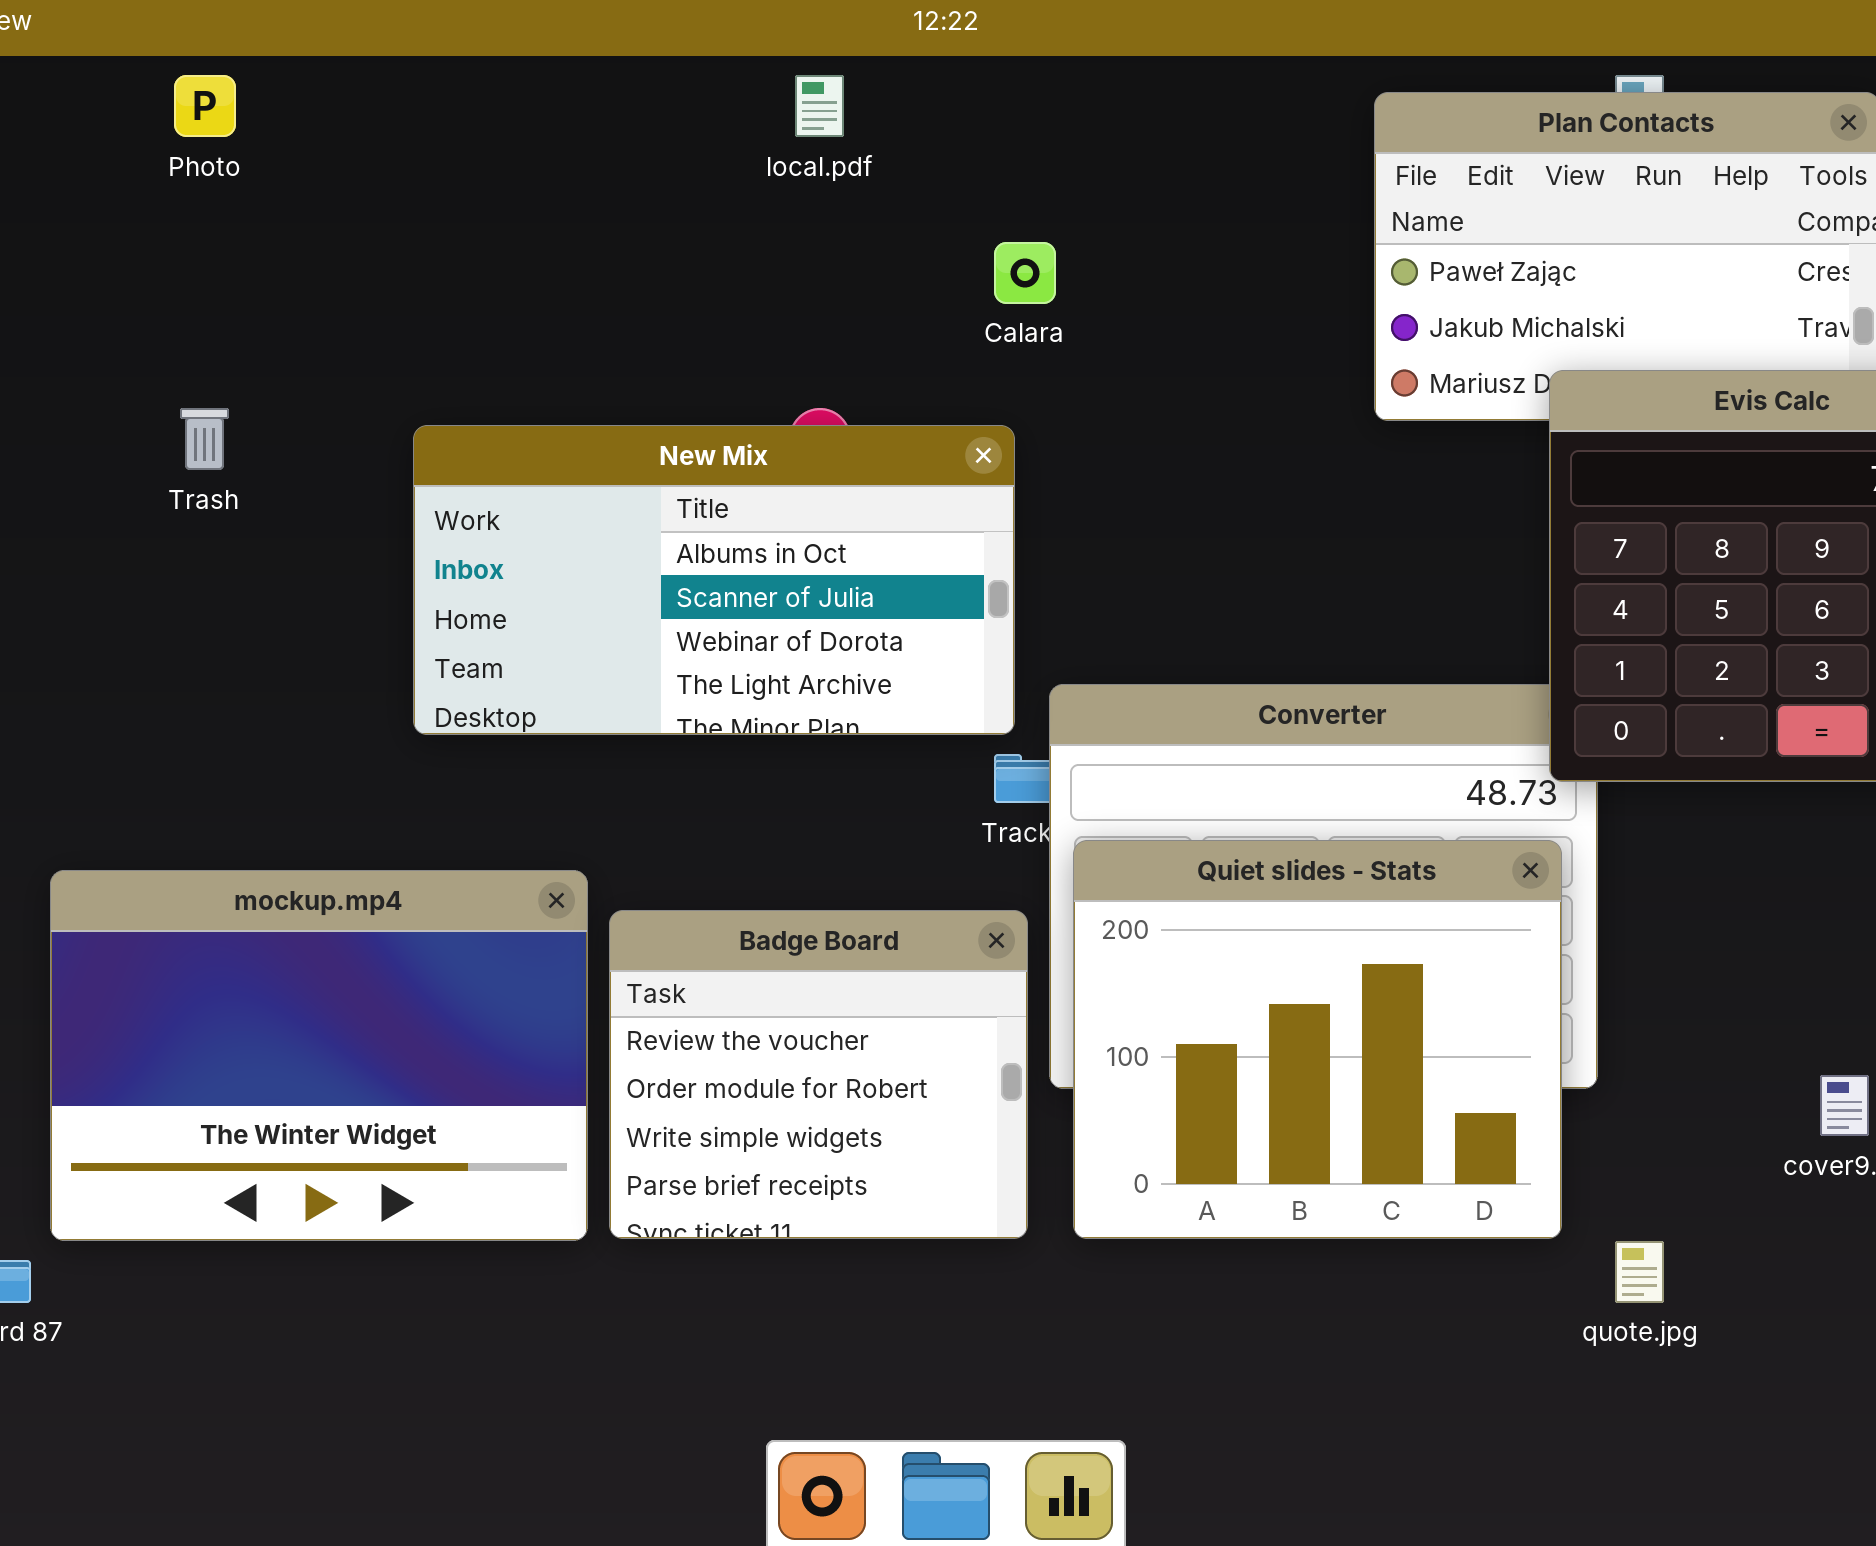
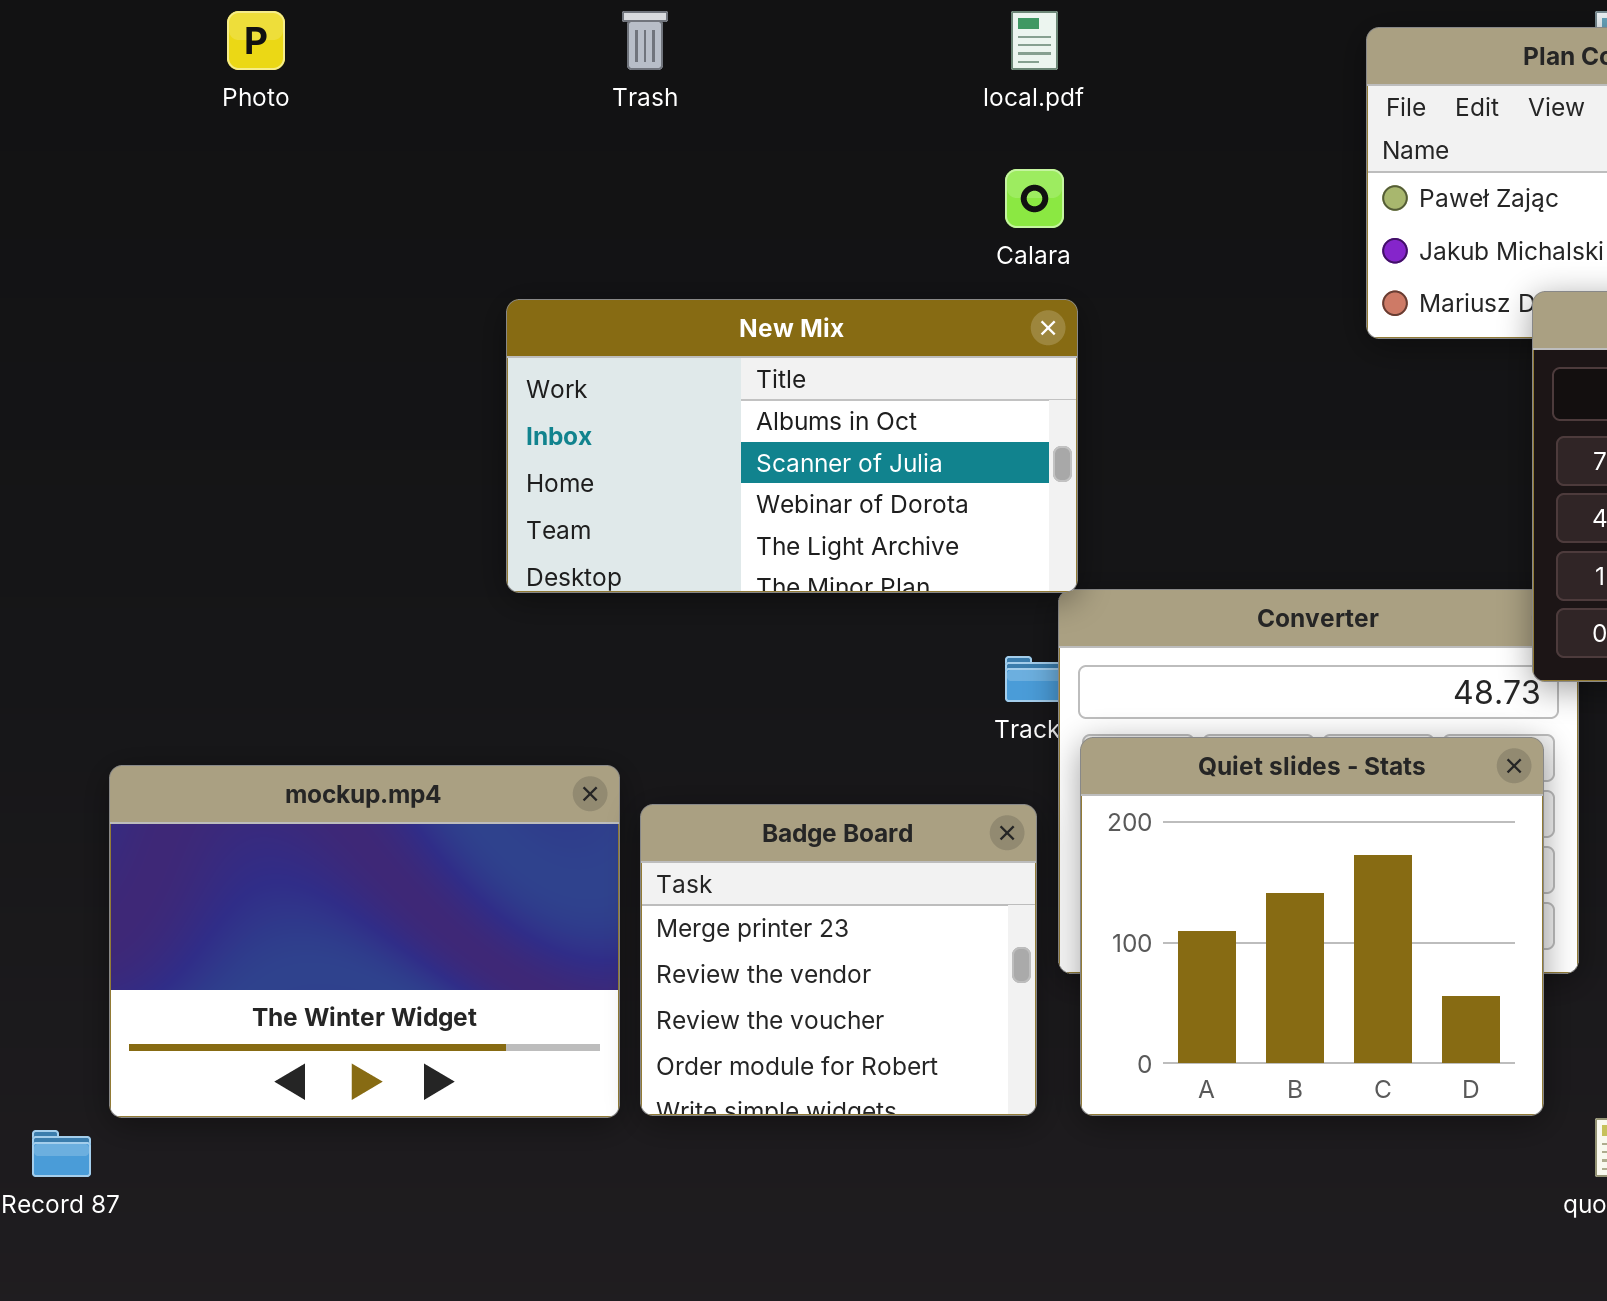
local.pdf: [795,75,844,137] -> [1011,11,1058,70], moved
Trash: [180,408,229,470] -> [622,11,668,70], moved
New Mix: [413,425,1015,735] -> [506,299,1078,593], moved
Badge Board: [609,910,1028,1239] -> [640,804,1037,1116], scrolled up 2 rows

